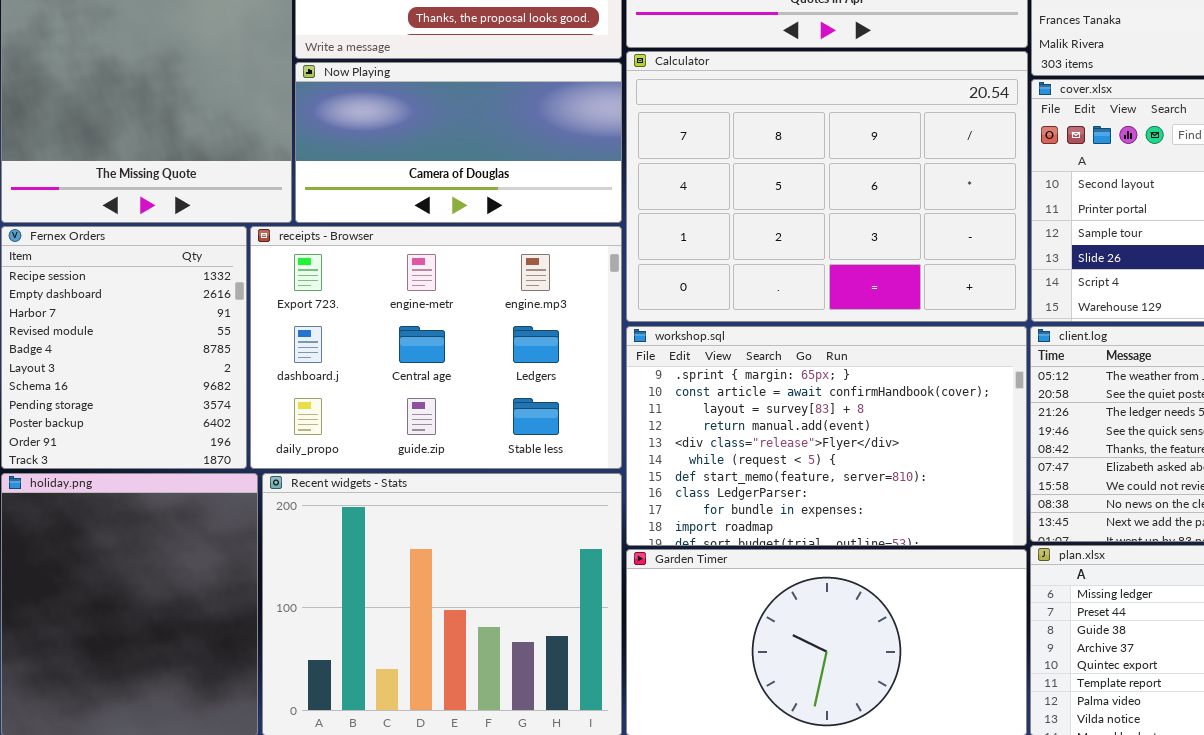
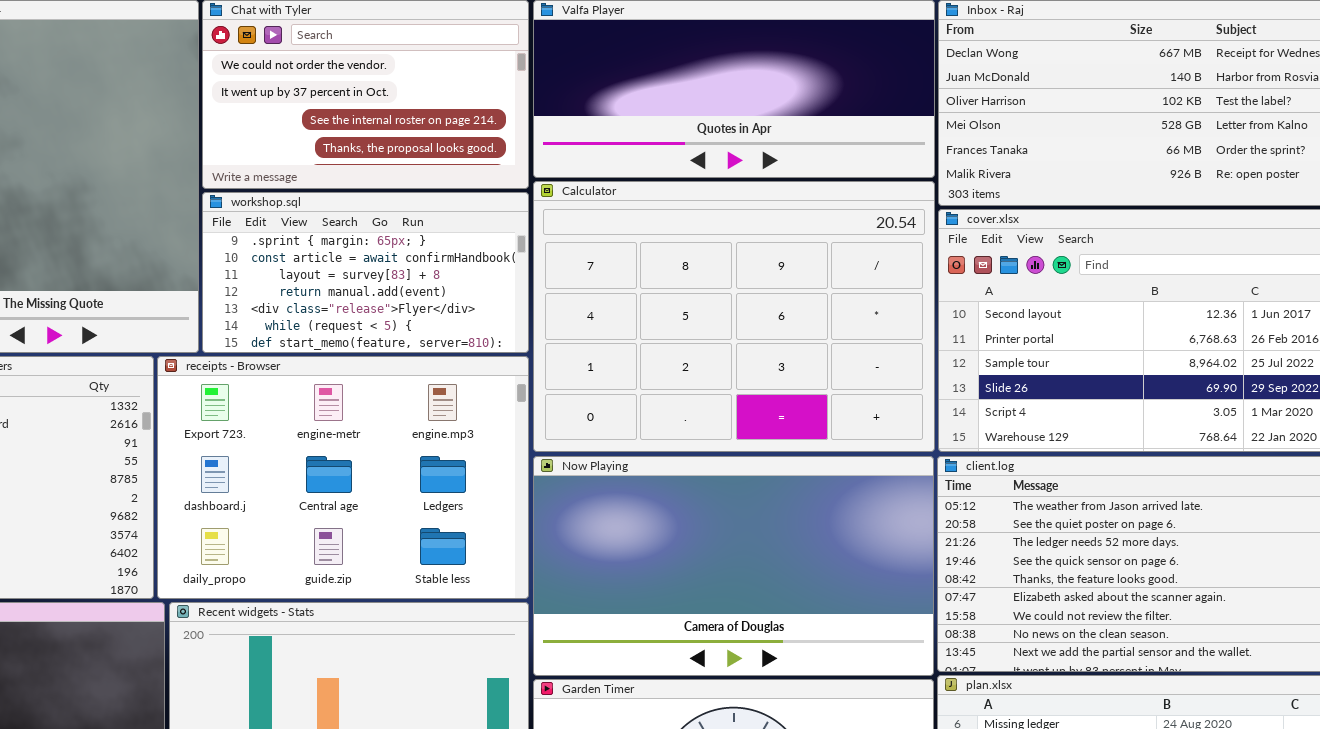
Now Playing: [295,62,622,223] -> [533,456,934,676], moved, resized
workshop.sql: [626,326,1027,546] -> [202,192,529,353], moved, resized

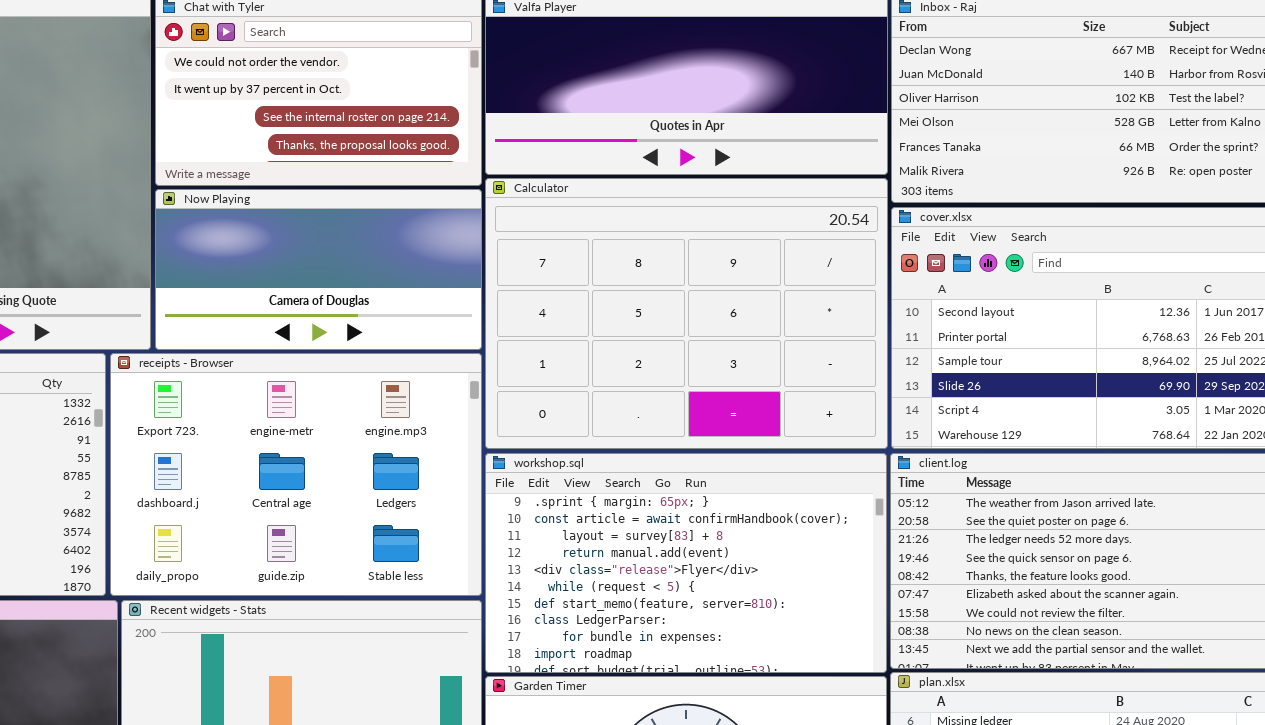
workshop.sql: [202,192,529,353] -> [485,453,887,673], moved, resized
Now Playing: [533,456,934,676] -> [155,189,482,350], moved, resized

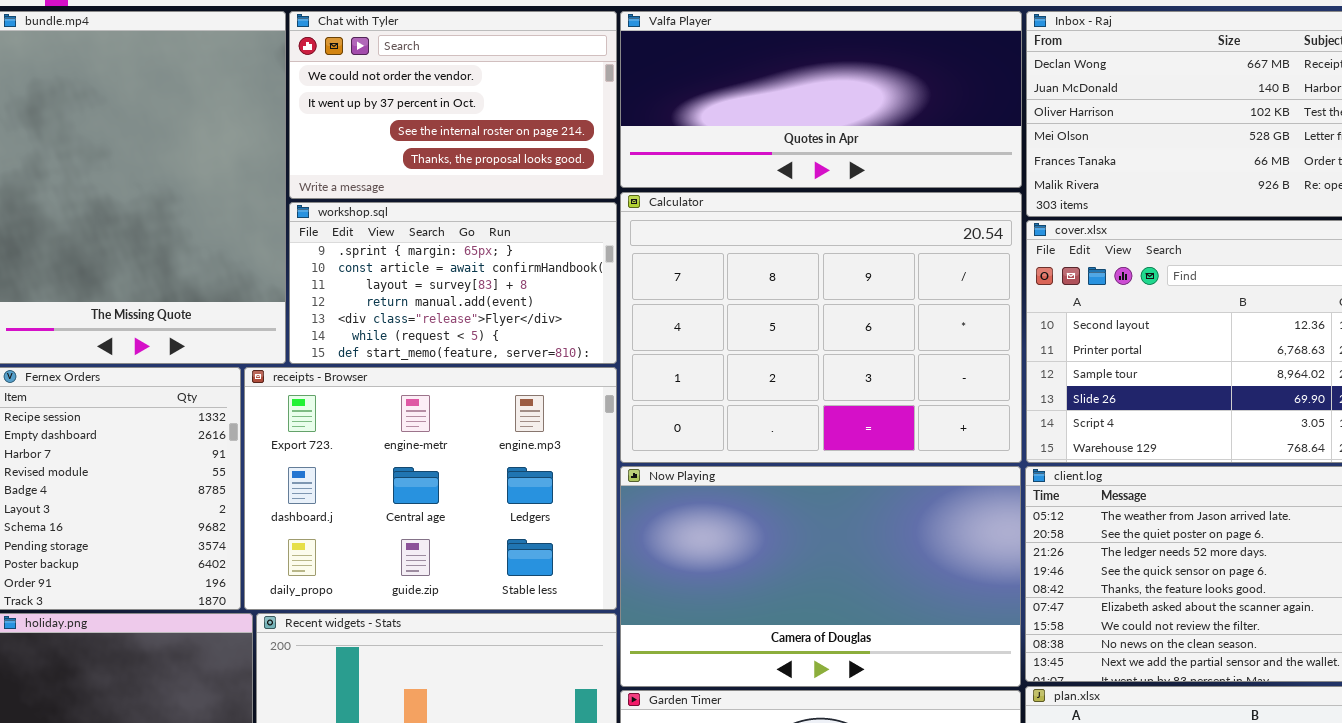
Now Playing: [155,189,482,350] -> [620,466,1021,687], moved, resized
workshop.sql: [485,453,887,673] -> [289,202,617,364], moved, resized

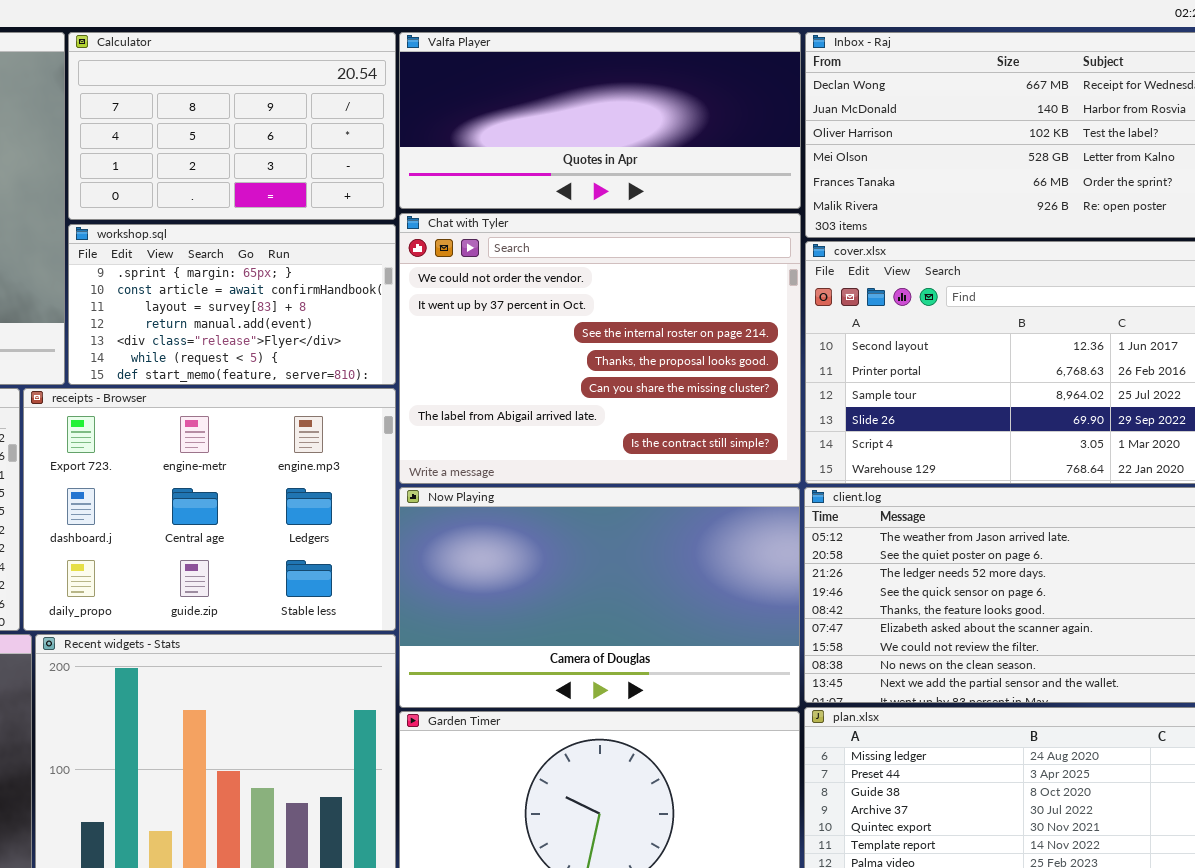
Chat with Tyler: [289,11,617,199] -> [399,213,801,484], moved, resized
Calculator: [620,192,1022,463] -> [68,32,396,220], moved, resized

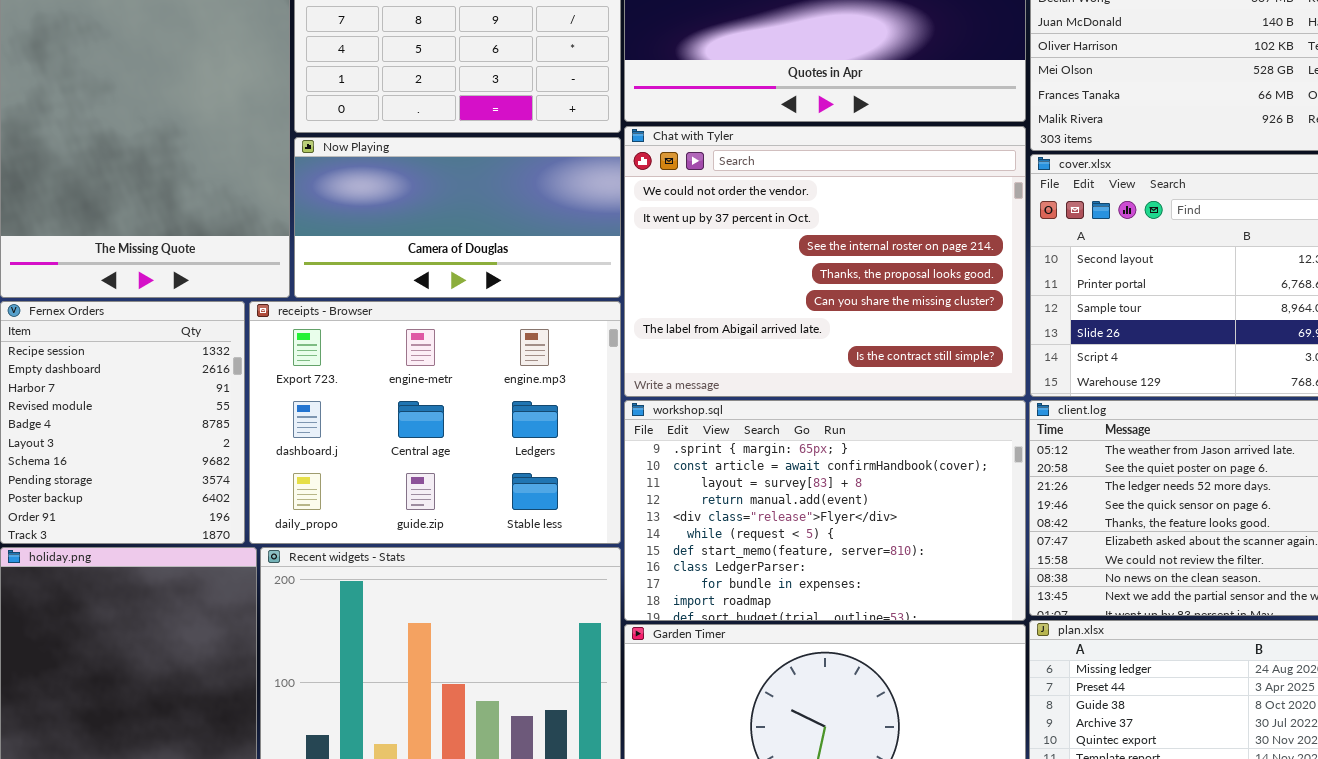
workshop.sql: [68,224,396,385] -> [624,400,1026,621], moved, resized
Now Playing: [399,487,800,708] -> [294,137,621,298], moved, resized

